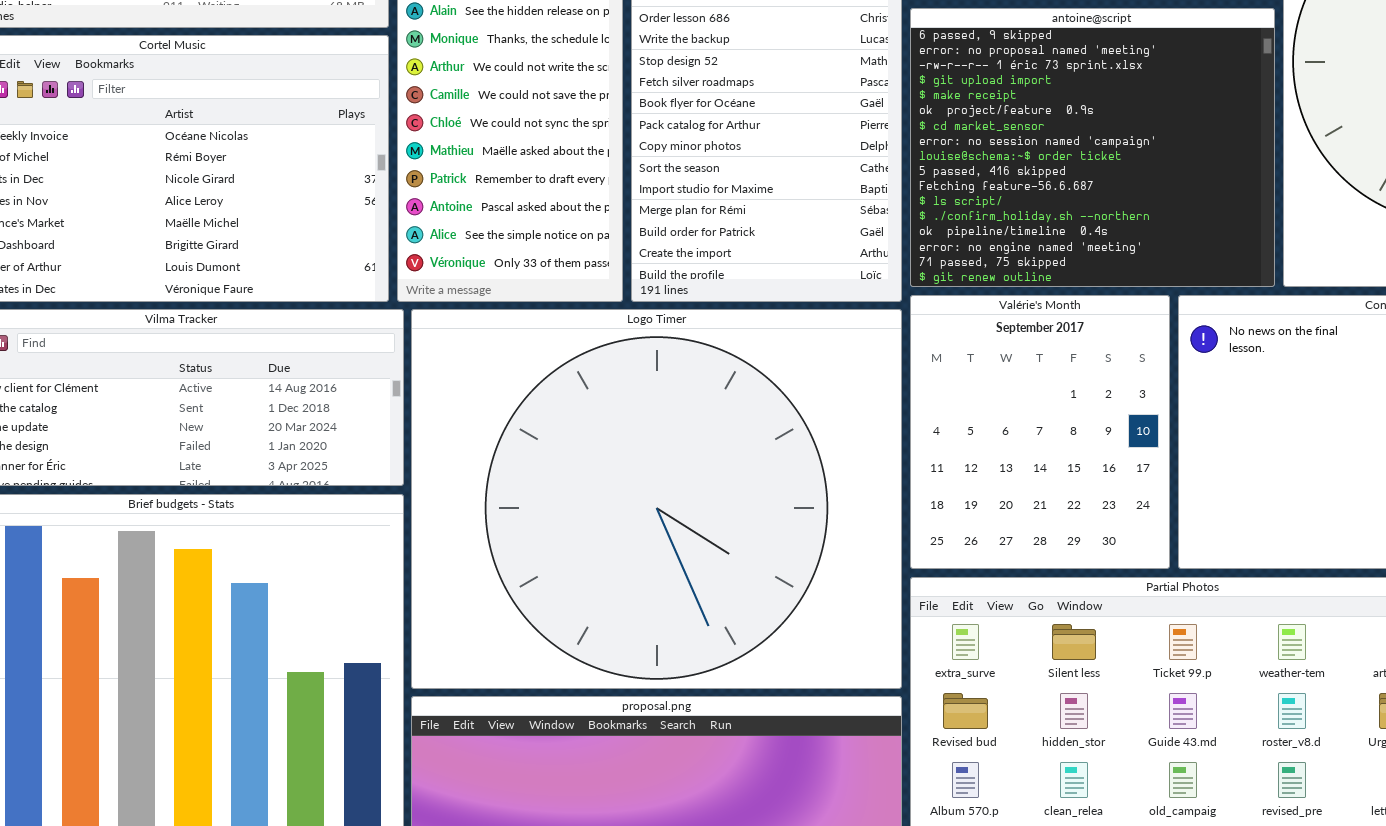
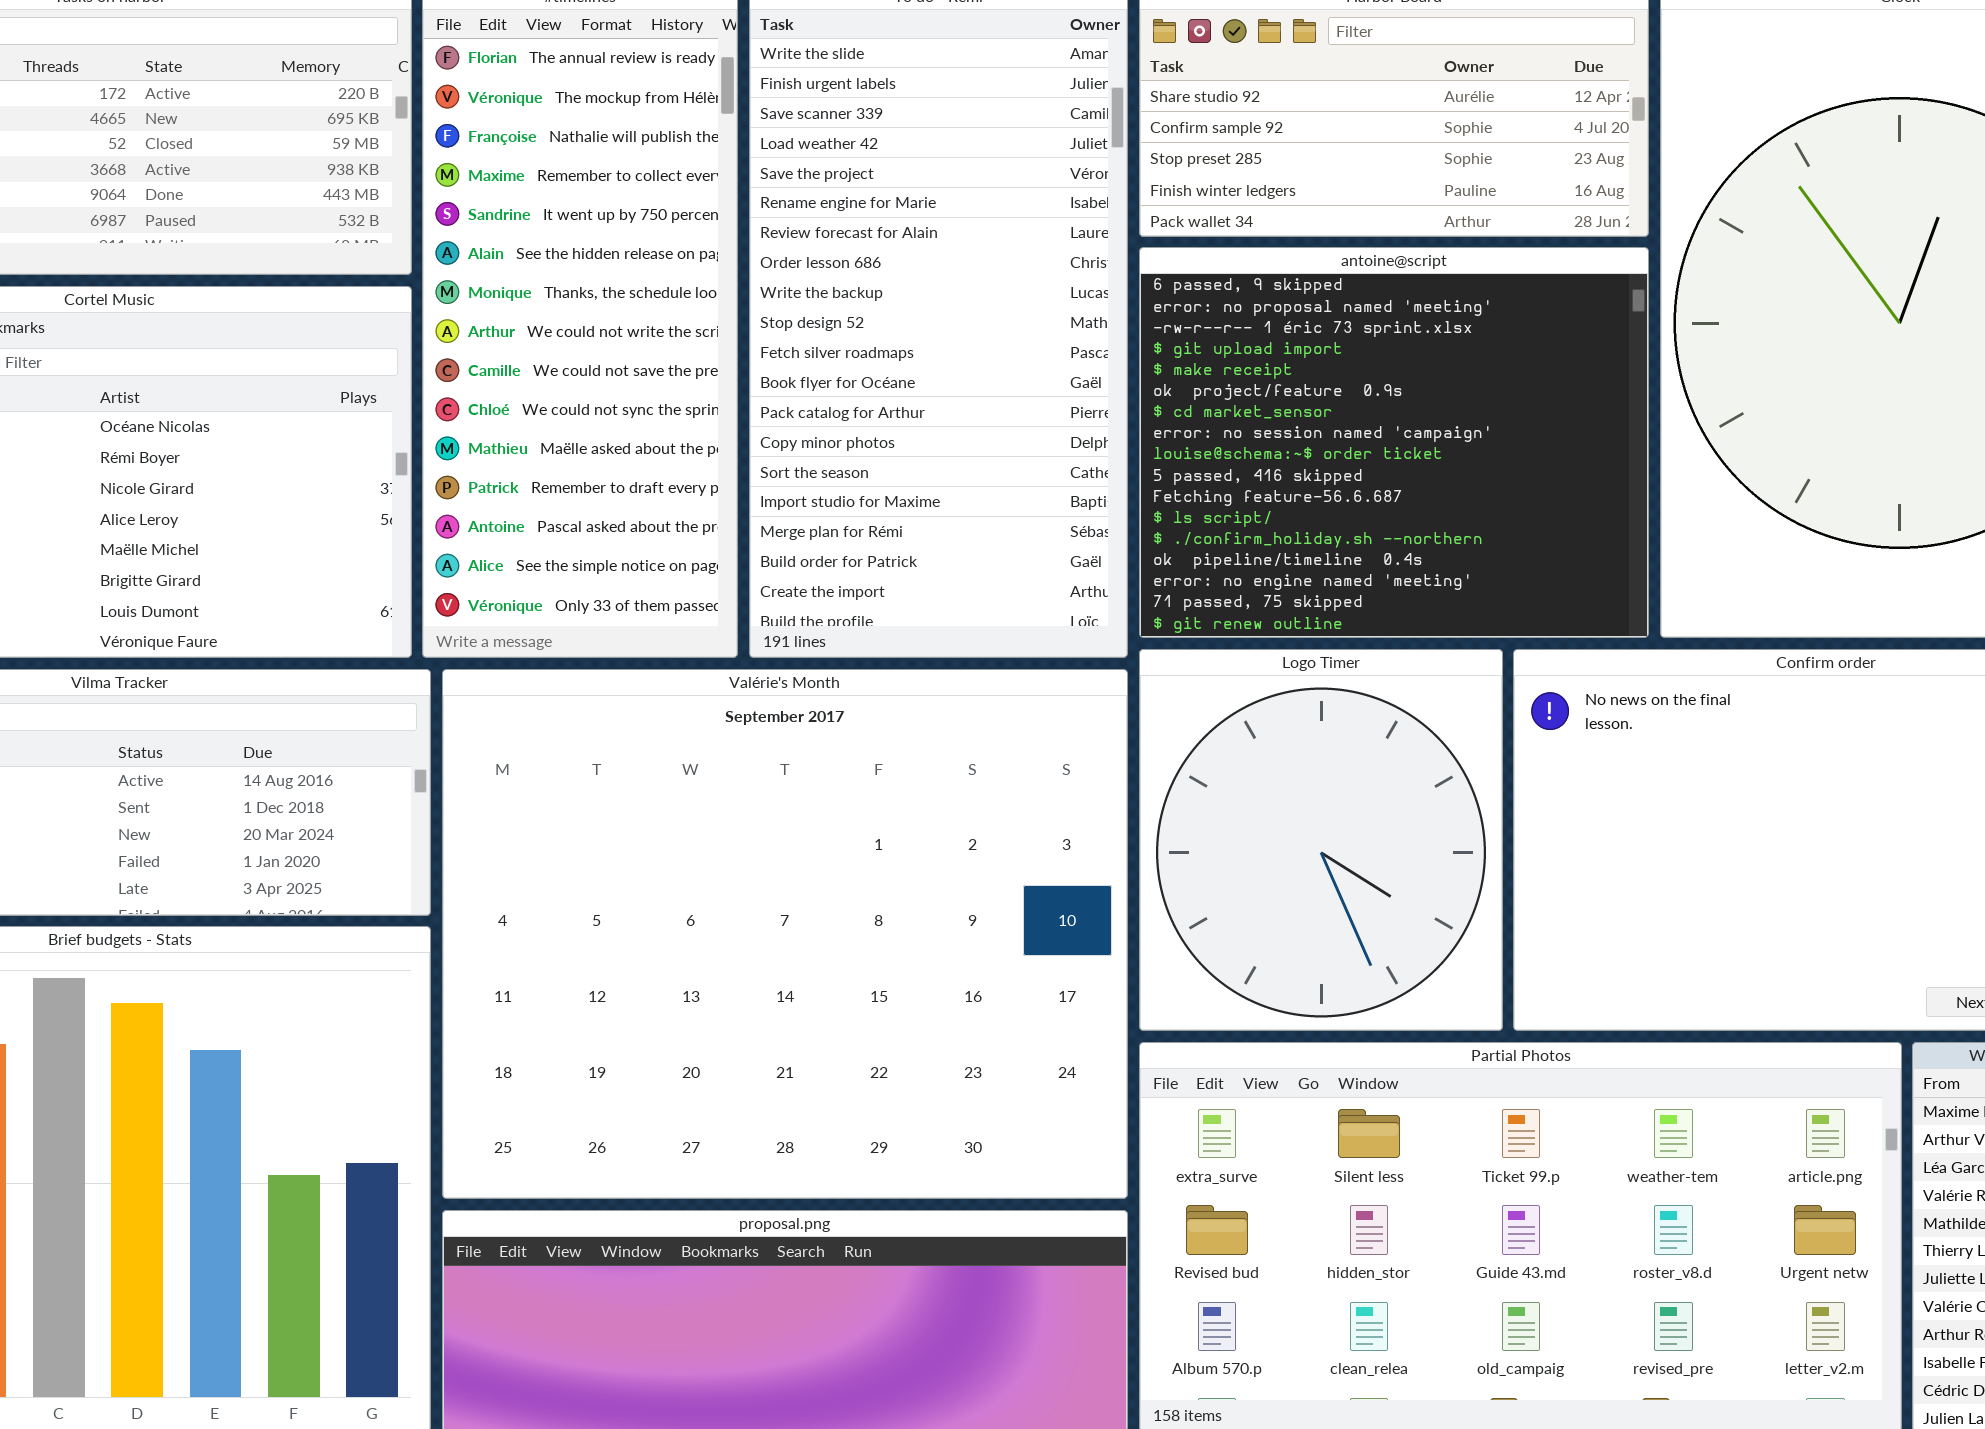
Valérie's Month: [910,295,1170,569] -> [442,669,1128,1199], moved, resized
Logo Timer: [411,309,902,689] -> [1139,649,1503,1031], moved, resized

